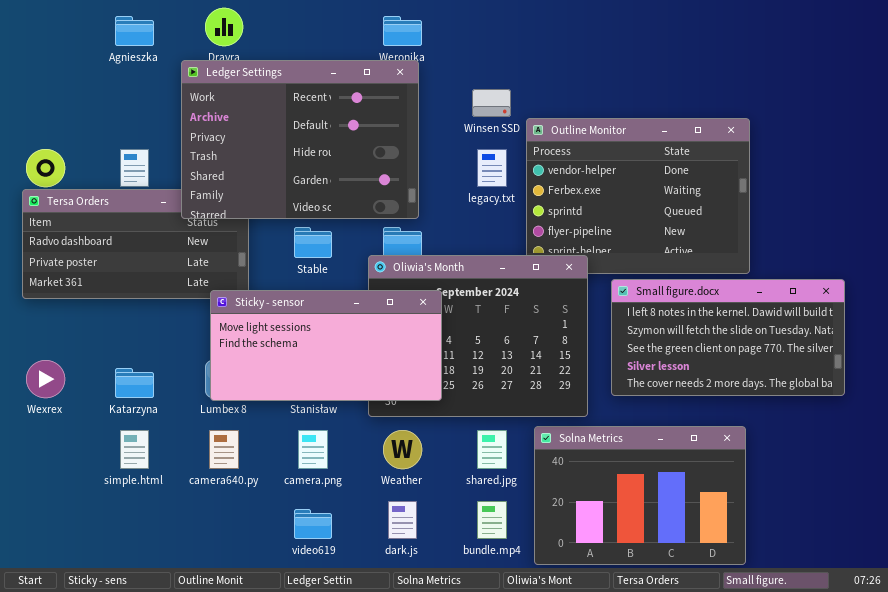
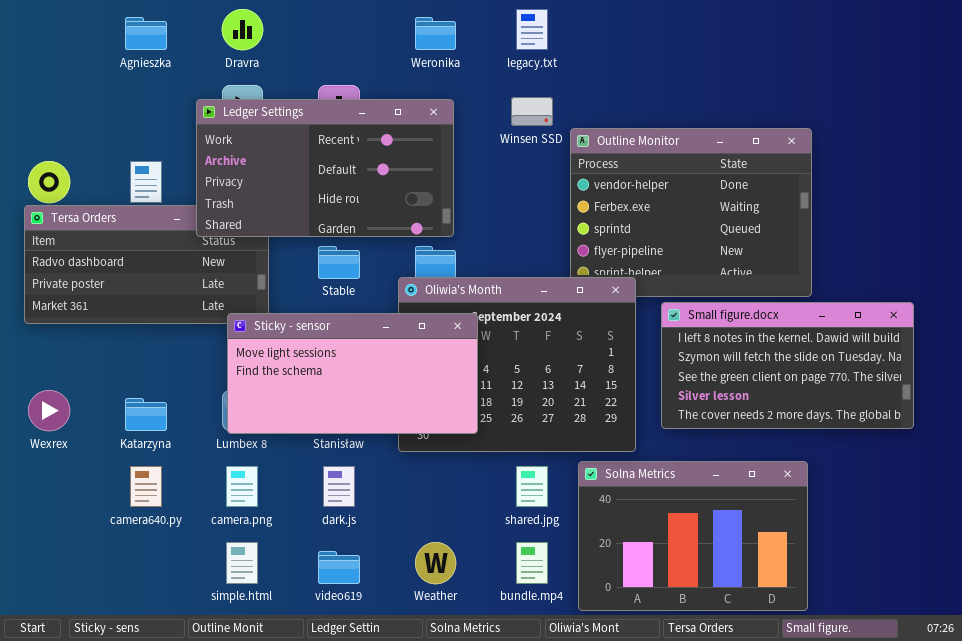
Ledger Settings: [181,60,419,219] -> [196,99,454,237], resized
legacy.txt: [477,149,507,187] -> [516,9,548,50], moved
simple.html: [120,430,149,469] -> [226,542,258,584], moved
camera640.py: [209,430,239,469] -> [130,466,162,507], moved
camera.png: [298,430,328,469] -> [226,466,258,507], moved
Weather: [383,430,422,469] -> [415,542,456,584], moved
dark.js: [388,501,417,539] -> [323,466,355,507], moved

